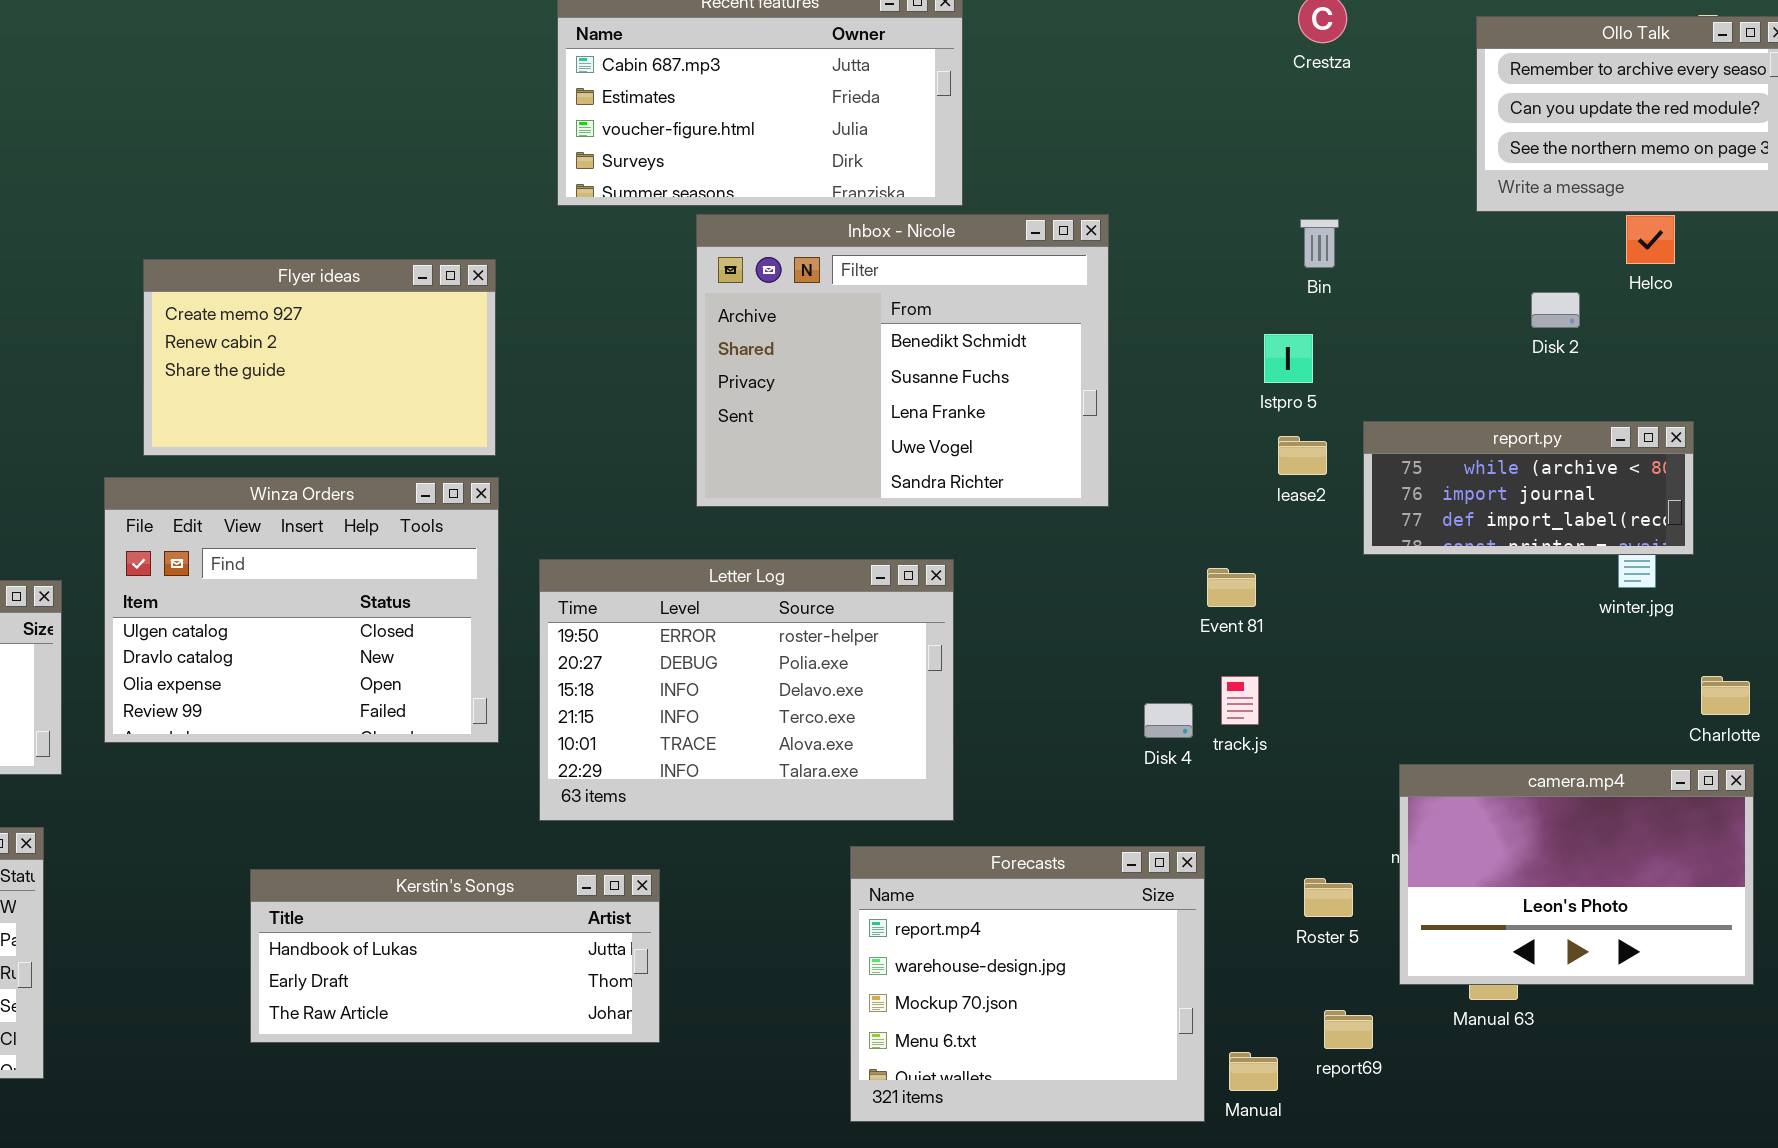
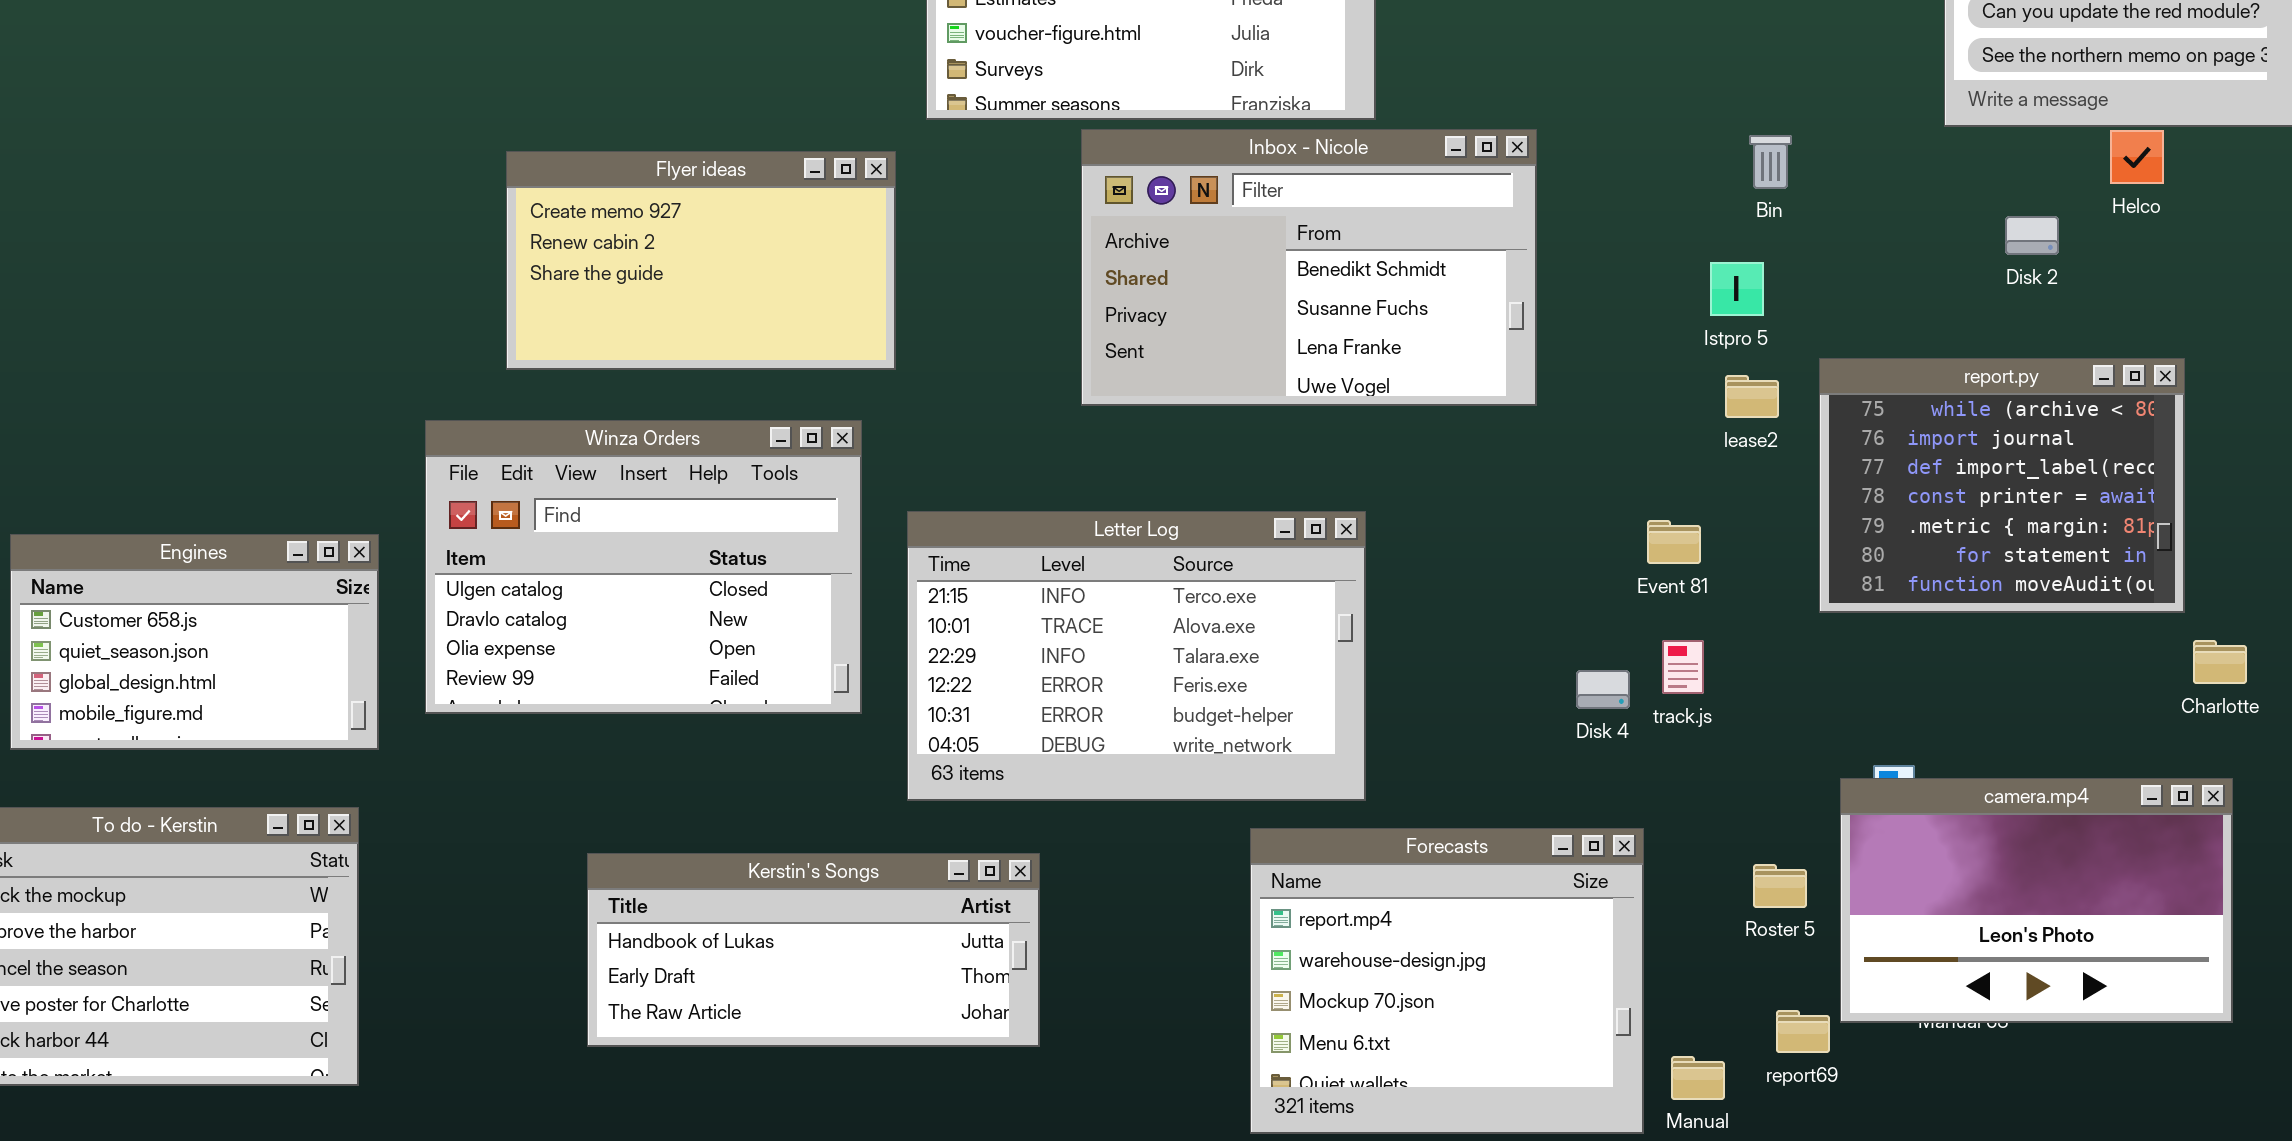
Inbox - Nicole: [696,214,1109,507] -> [1081,129,1537,406], resized
Flyer ideas: [143,259,496,456] -> [506,151,896,370], moved
report.py: [1363,421,1694,555] -> [1819,358,2185,613], resized
Letter Log: [539,559,954,821] -> [907,511,1366,801], scrolled down 3 rows
camera.mp4: [1399,764,1754,985] -> [1840,778,2233,1023], moved

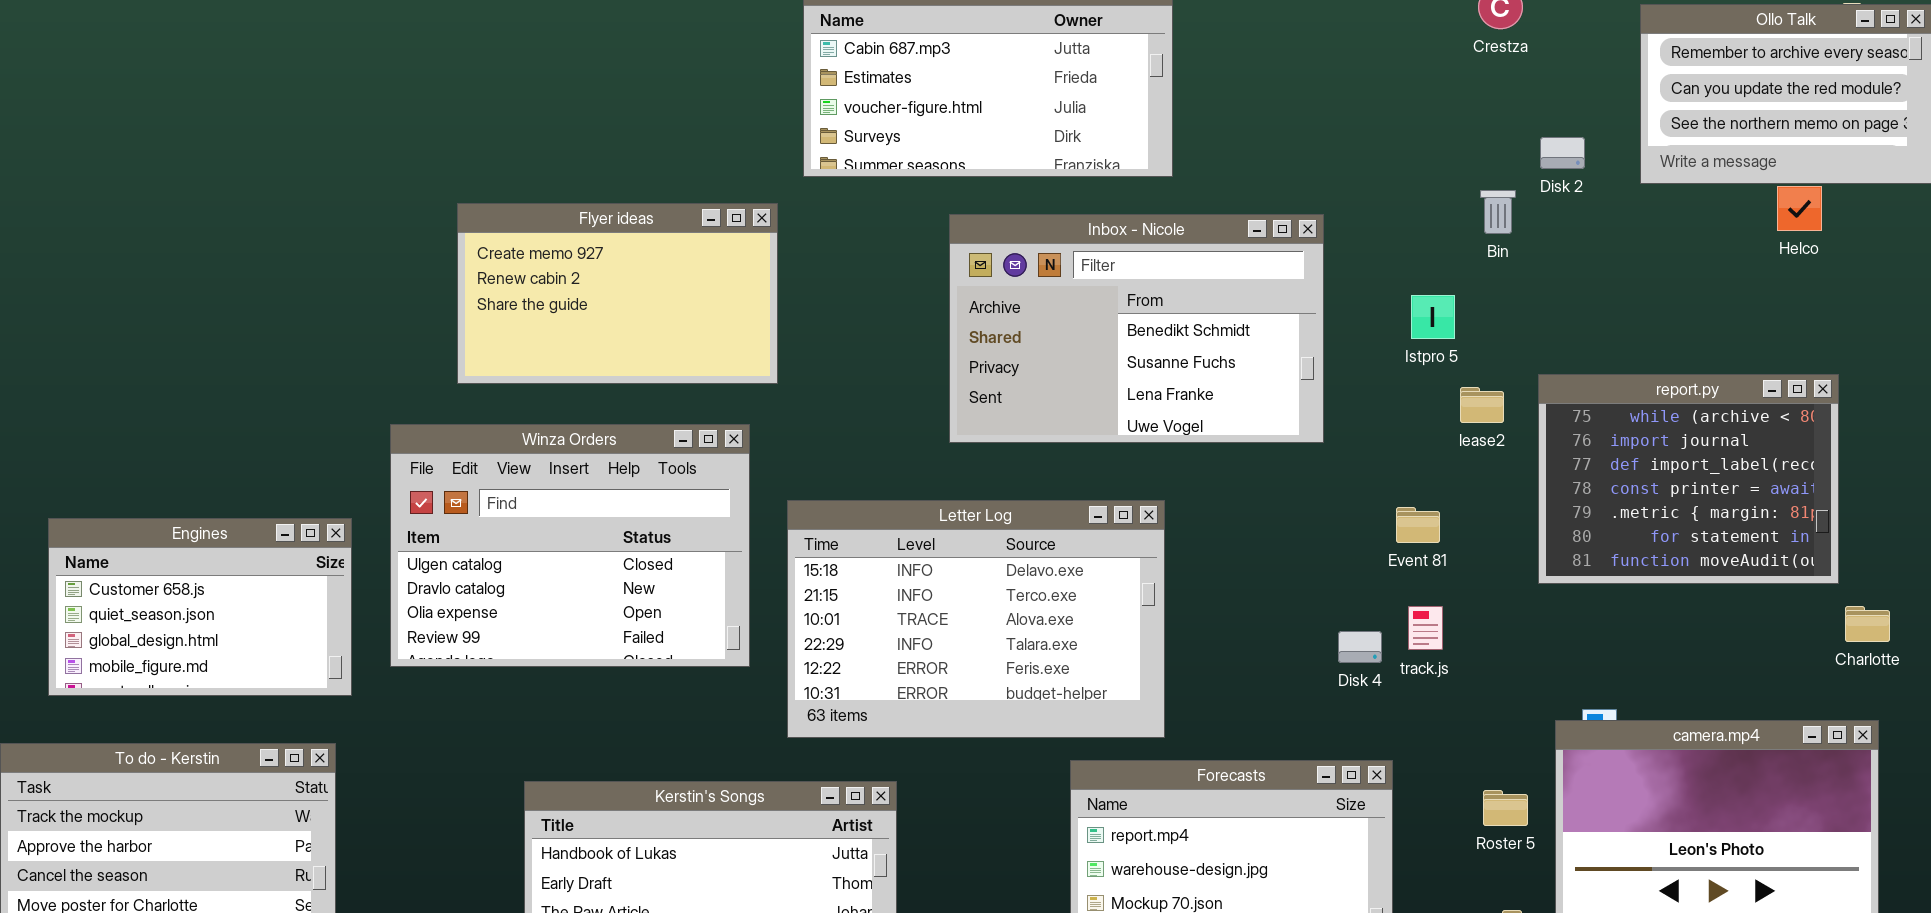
Inbox - Nicole: [1081,129,1537,406] -> [949,214,1324,443], moved
Disk 2: [2005,216,2059,255] -> [1540,137,1585,169], moved
Istpro 5: [1710,262,1764,316] -> [1411,295,1455,339], moved
Letter Log: [907,511,1366,801] -> [787,500,1165,738], scrolled up 1 row

